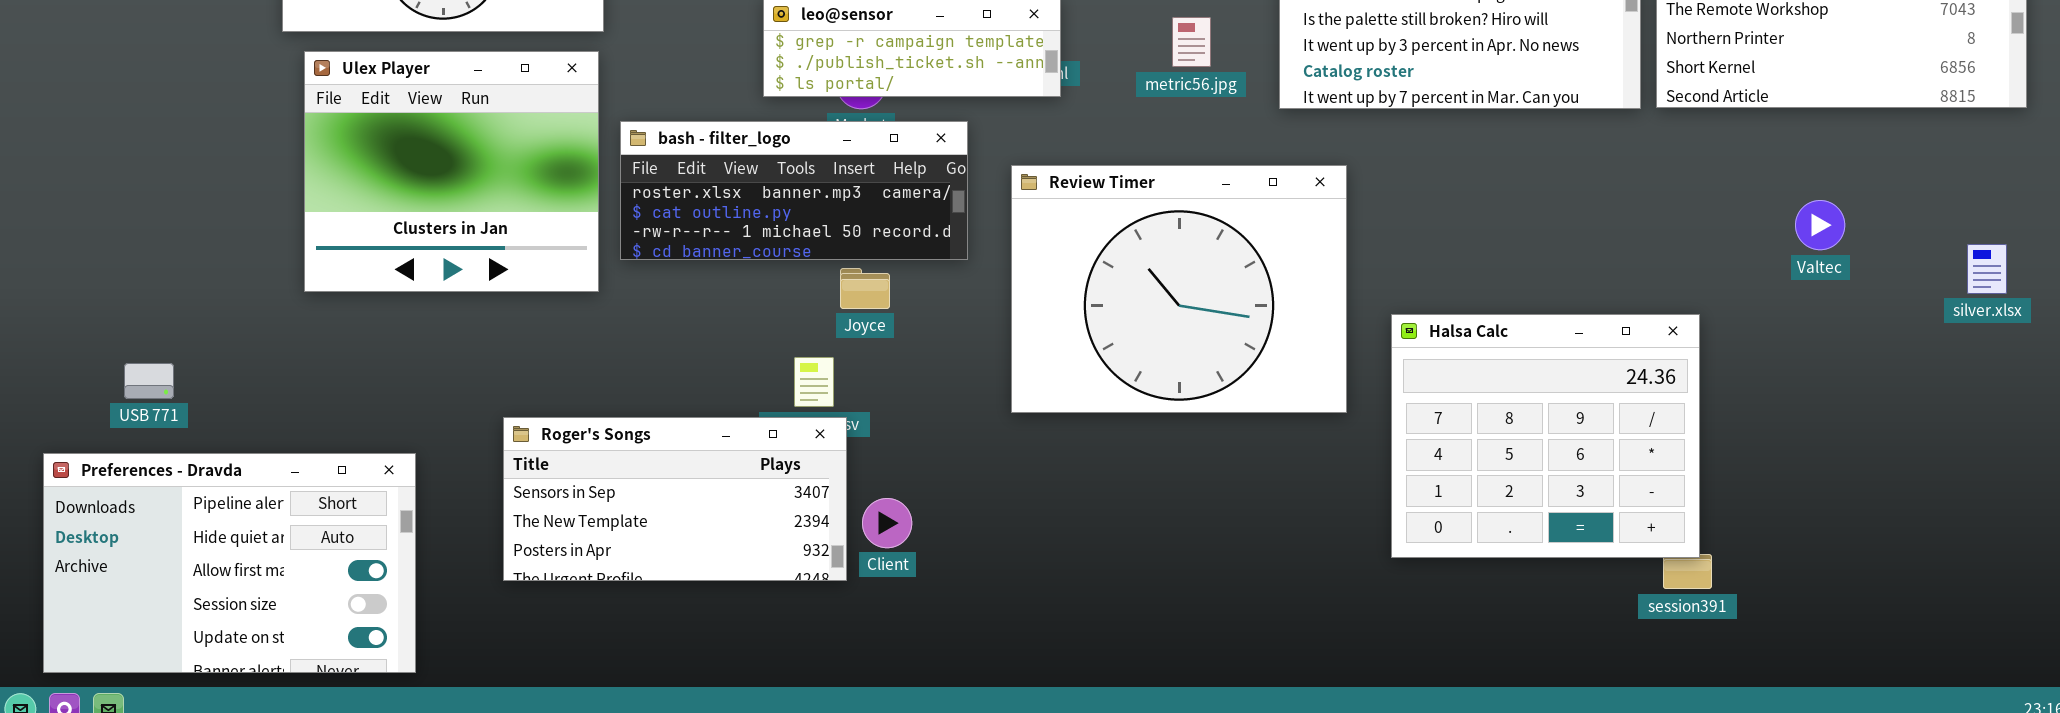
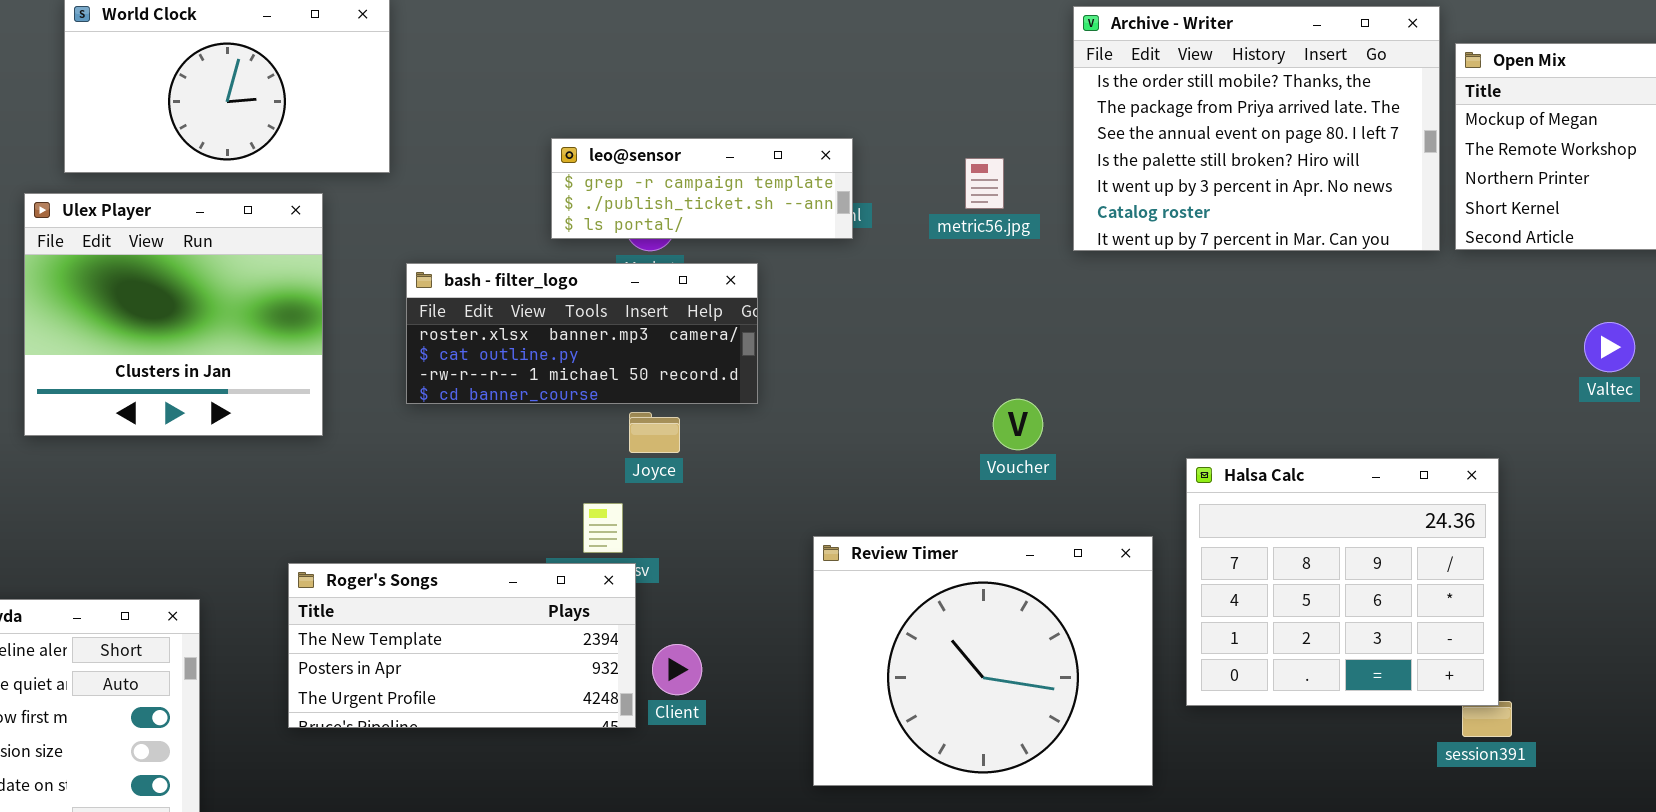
Ulex Player: [304,51,599,292] -> [24,193,323,436], moved
Review Timer: [1011,165,1347,413] -> [813,536,1153,786], moved
Valtec: [1795,200,1845,250] -> [1584,322,1635,372], moved
Roger's Songs: [503,417,847,581] -> [288,563,636,728], scrolled down 1 row

